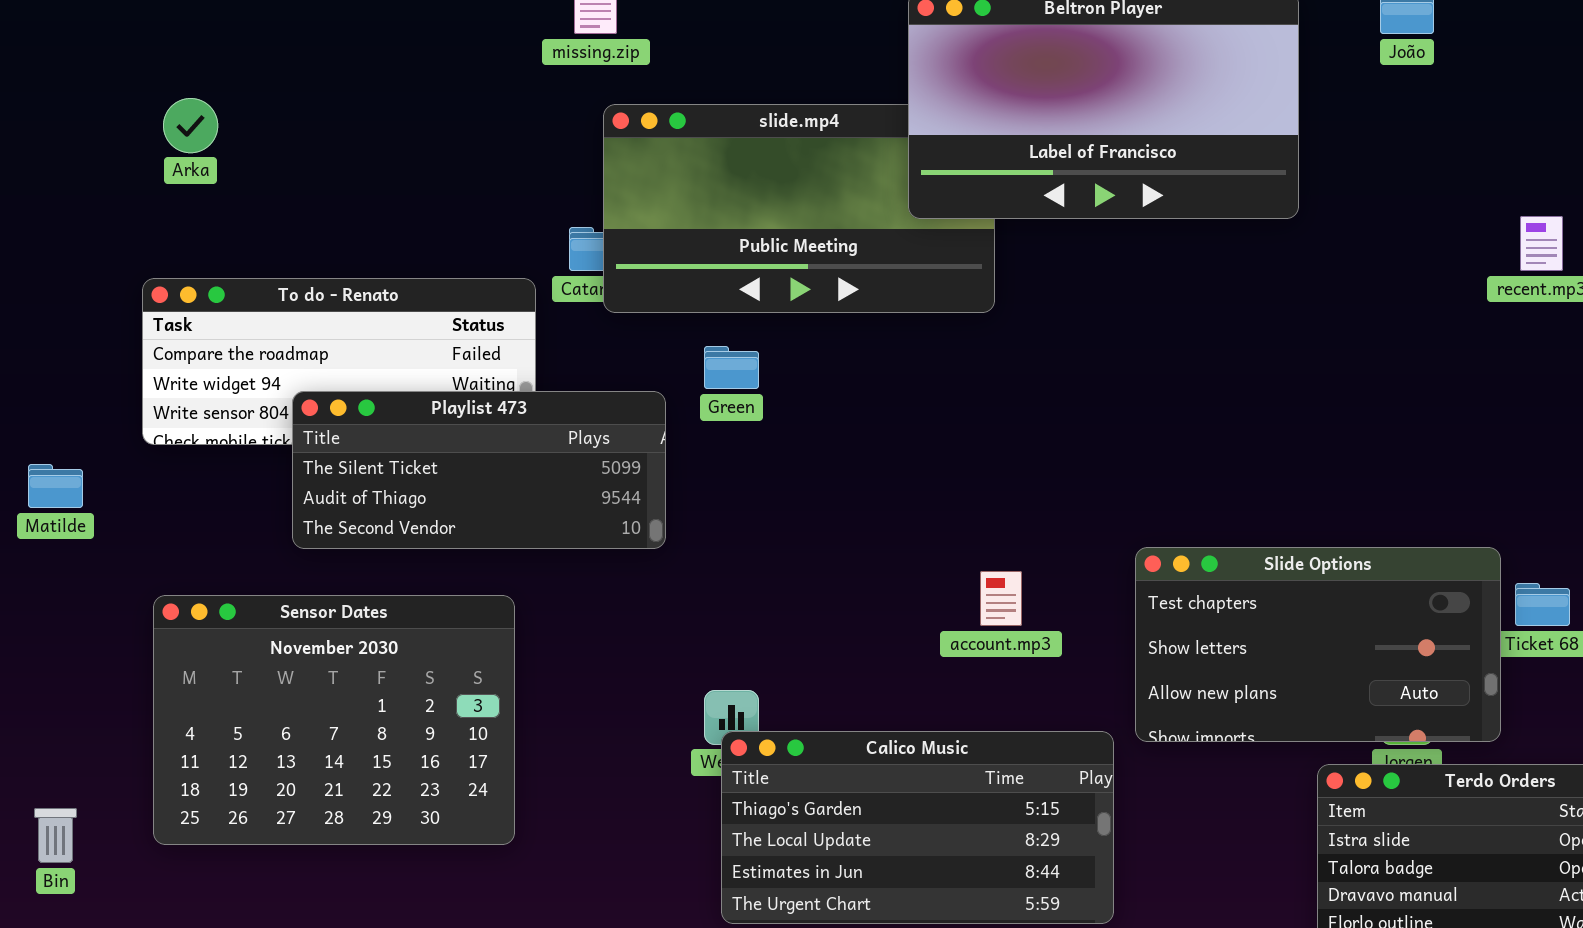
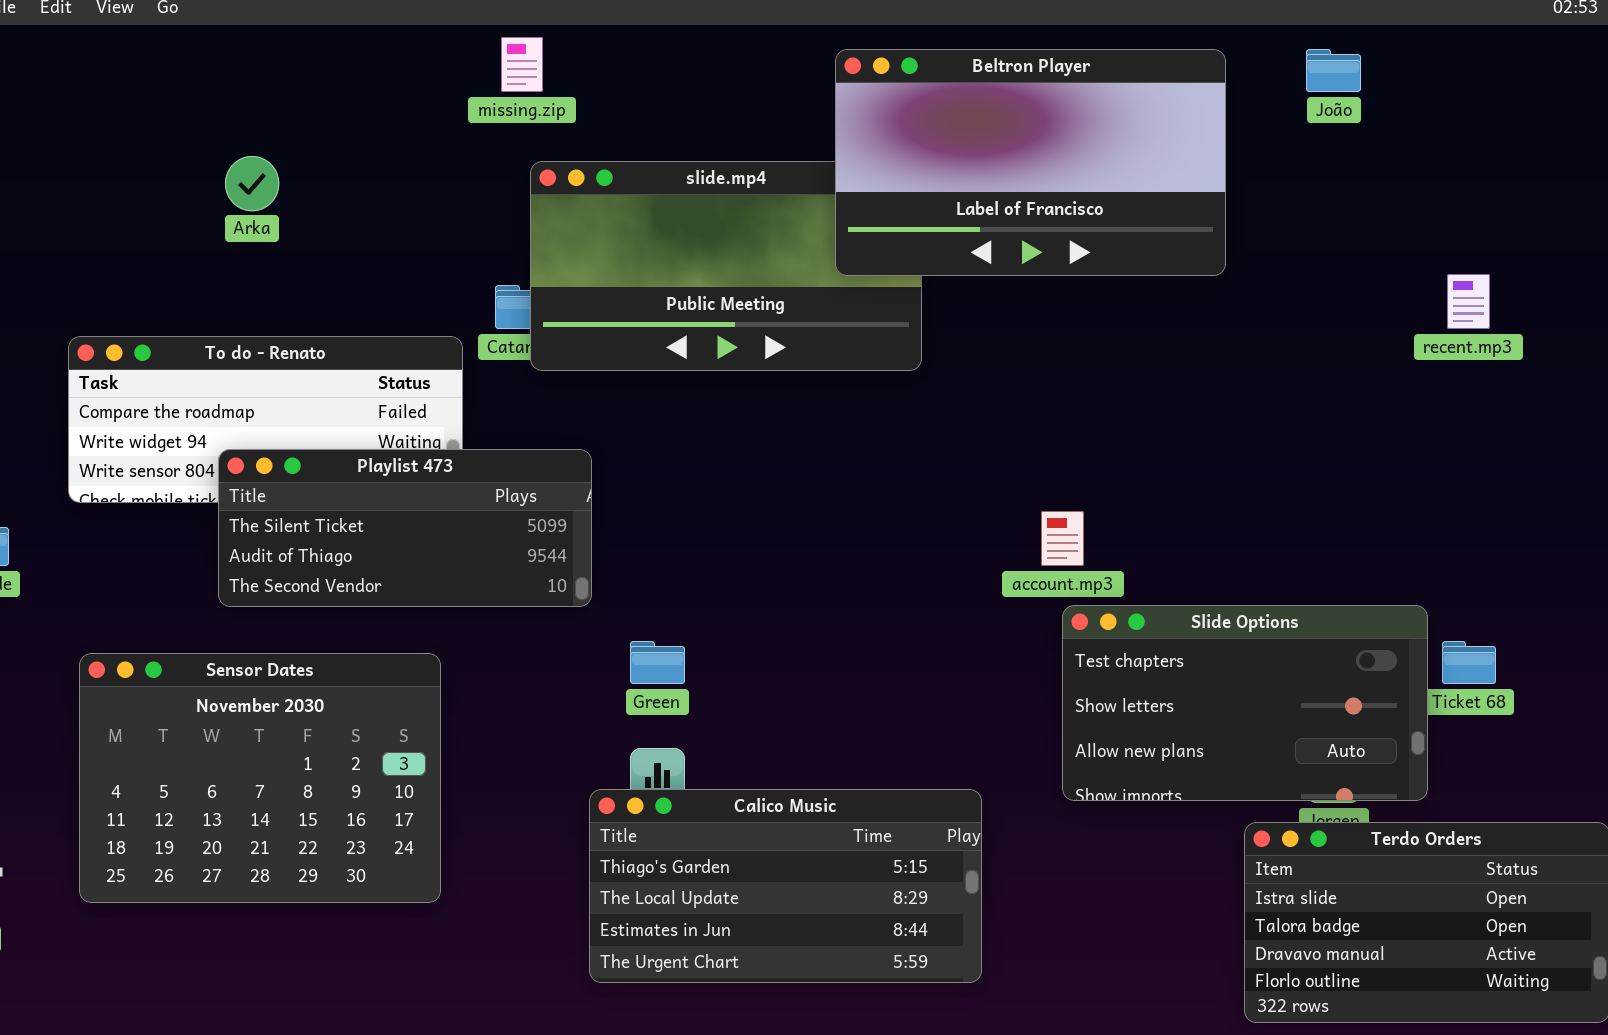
Arka: [163,98,218,153] -> [225,156,279,211], moved
Green: [704,346,759,389] -> [630,641,685,684], moved
account.mp3: [980,571,1022,626] -> [1041,511,1084,566], moved
Calico Music: [721,731,1114,924] -> [589,789,982,983], moved

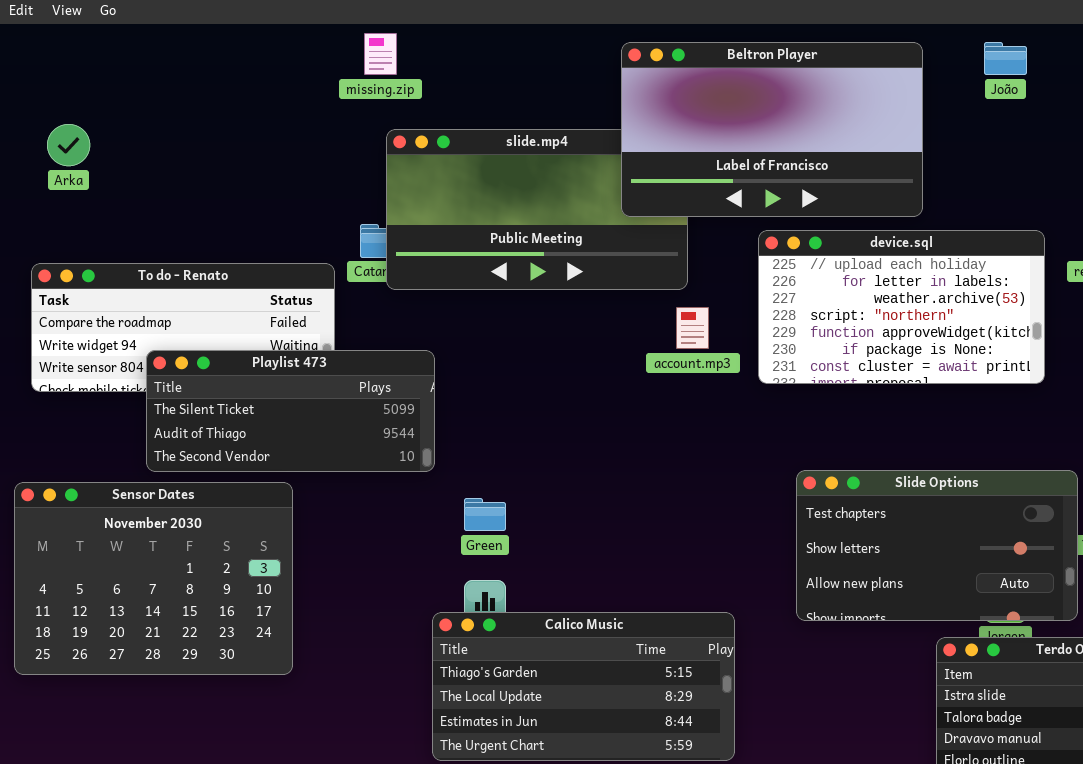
Arka: [225,156,279,211] -> [47,124,90,166], moved
device.sql: none -> [758,230,1045,384], opened
account.mp3: [1041,511,1084,566] -> [676,307,709,349], moved
Sensor Dates: [79,653,441,903] -> [14,482,293,675], moved

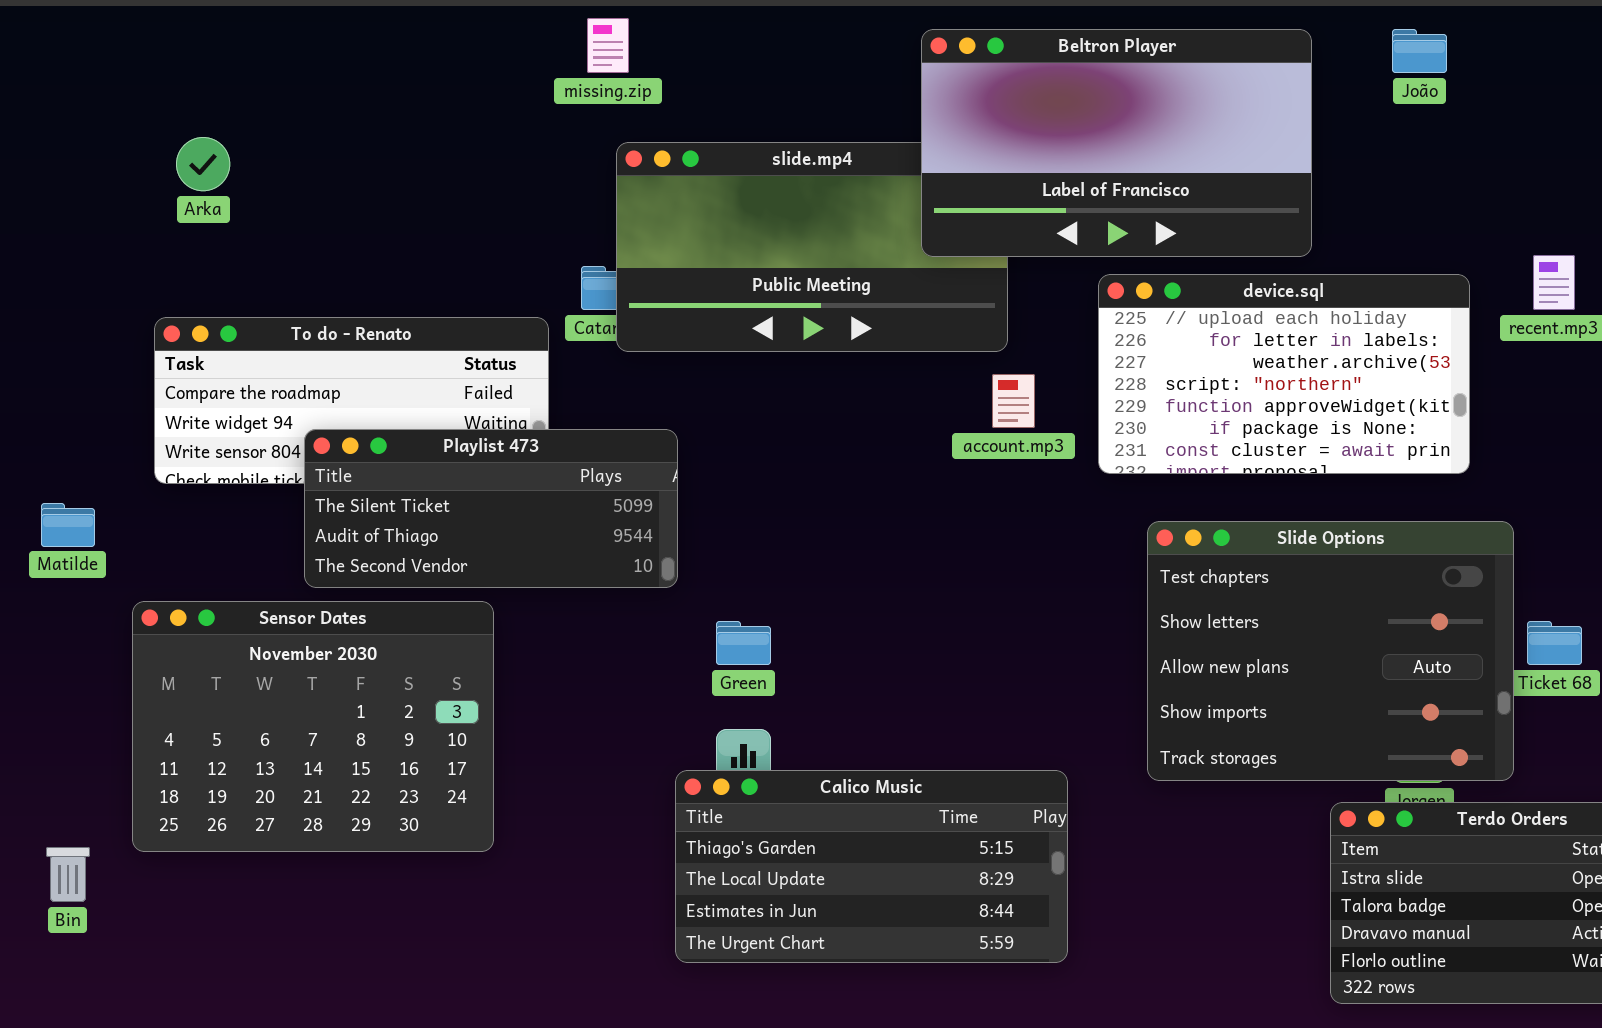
Slide Options: [796,470,1078,621] -> [1147,521,1514,781], resized

